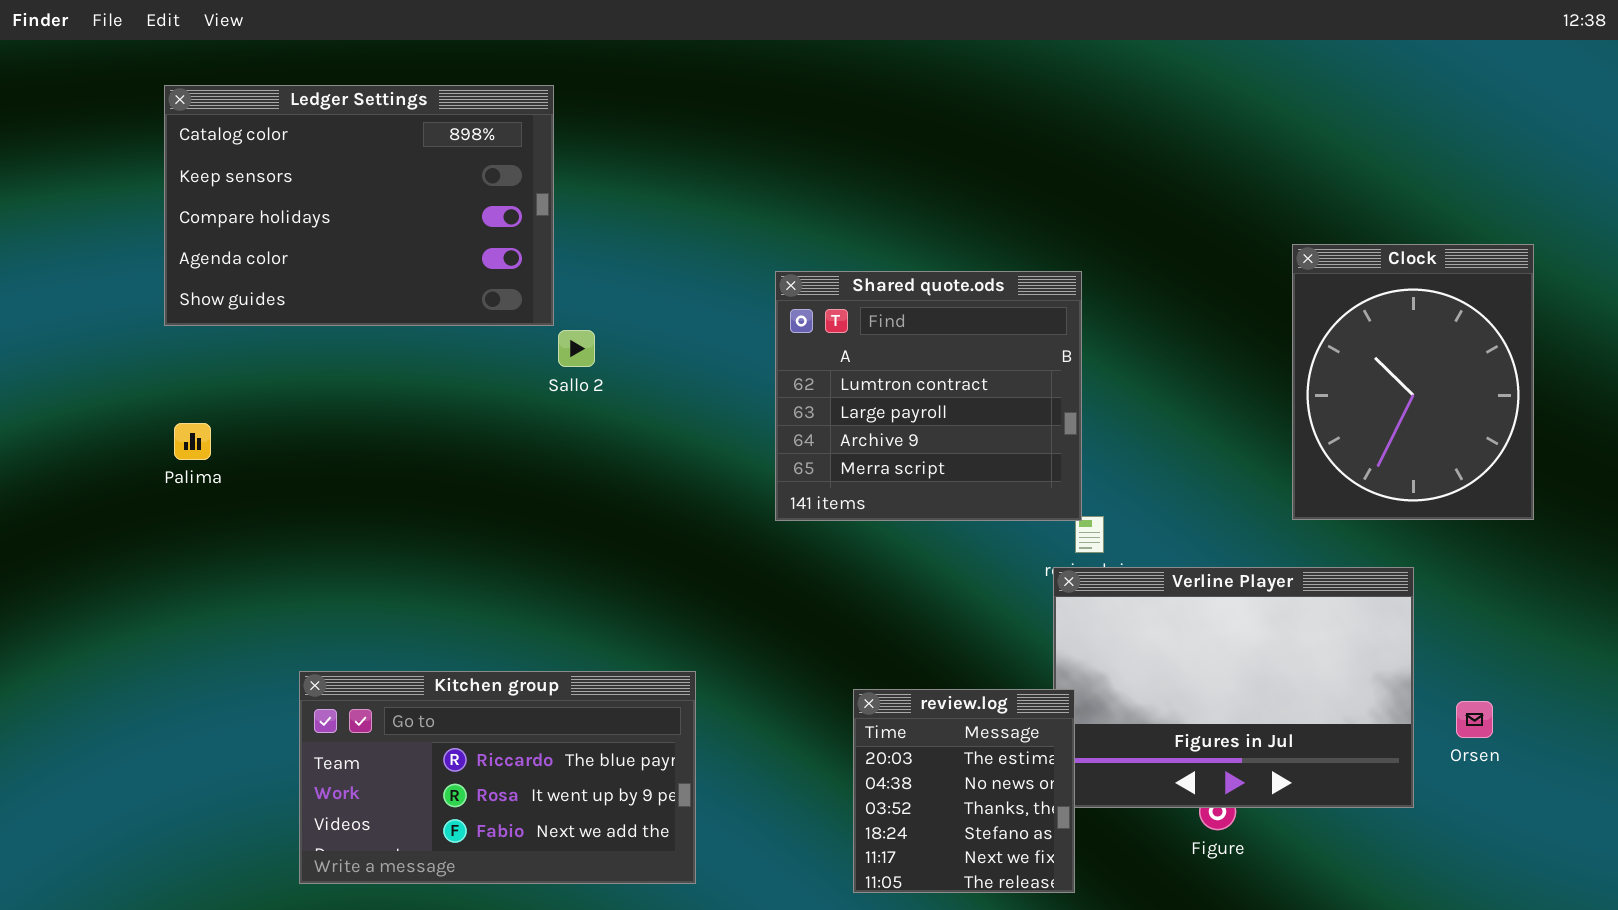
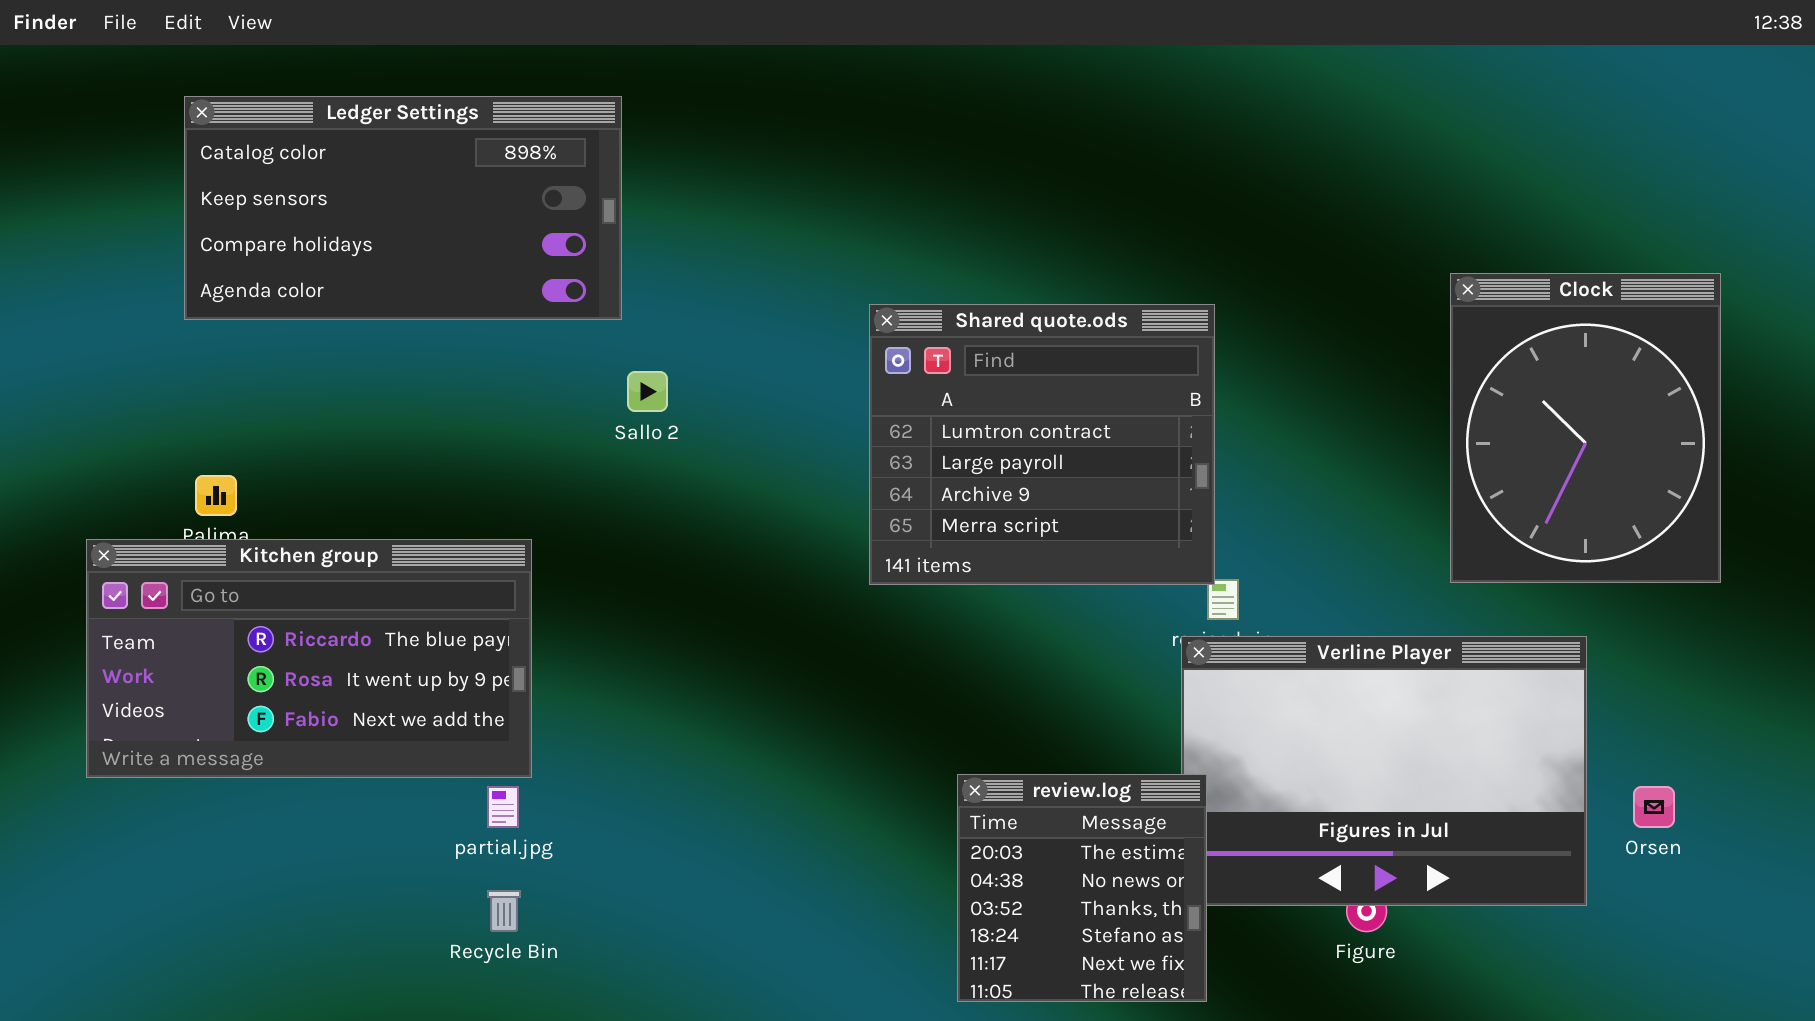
Ledger Settings: [164,85,554,326] -> [184,96,622,320], resized
Kitchen group: [299,671,696,884] -> [86,539,532,778], moved

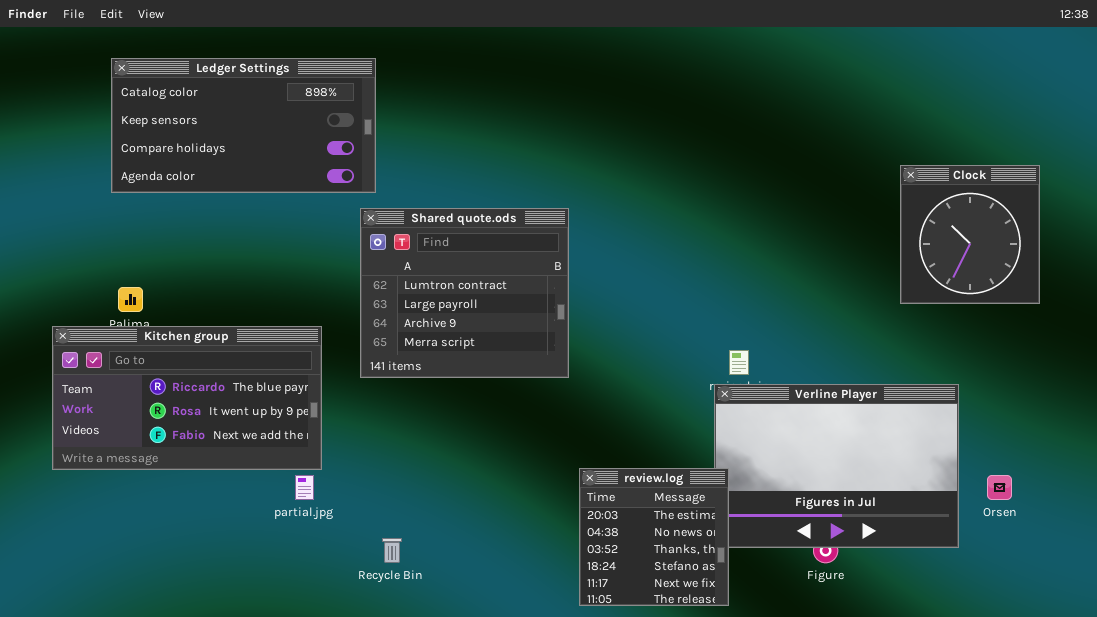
Clock: [1450,273,1721,583] -> [900,165,1040,304], resized
Shared quote.ods: [869,304,1215,585] -> [360,208,569,378], moved
Recycle Bin: [487,890,521,932] -> [382,538,402,563], moved

